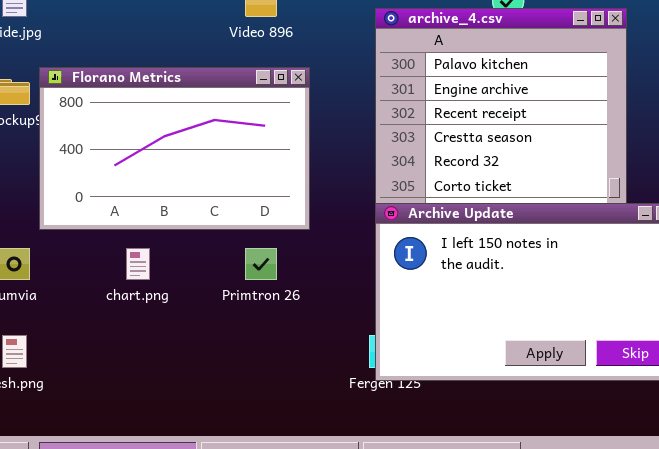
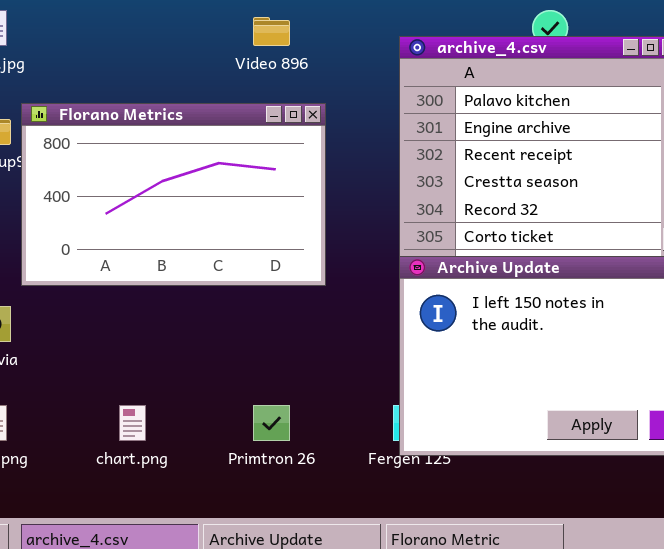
chart.png: [126,248,150,280] -> [119,405,146,441], moved
Primtron 26: [245,248,277,280] -> [253,405,290,441], moved

